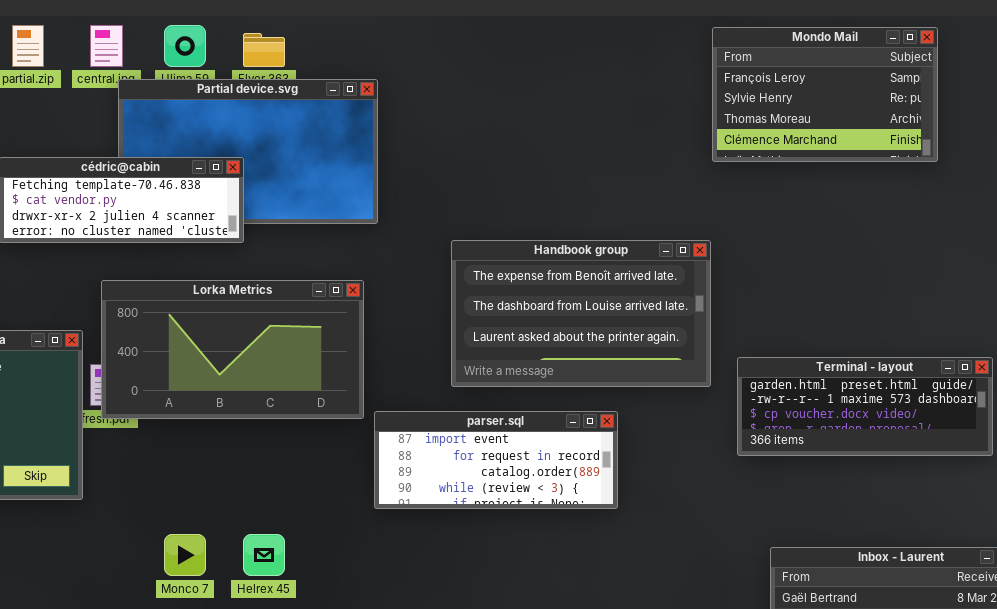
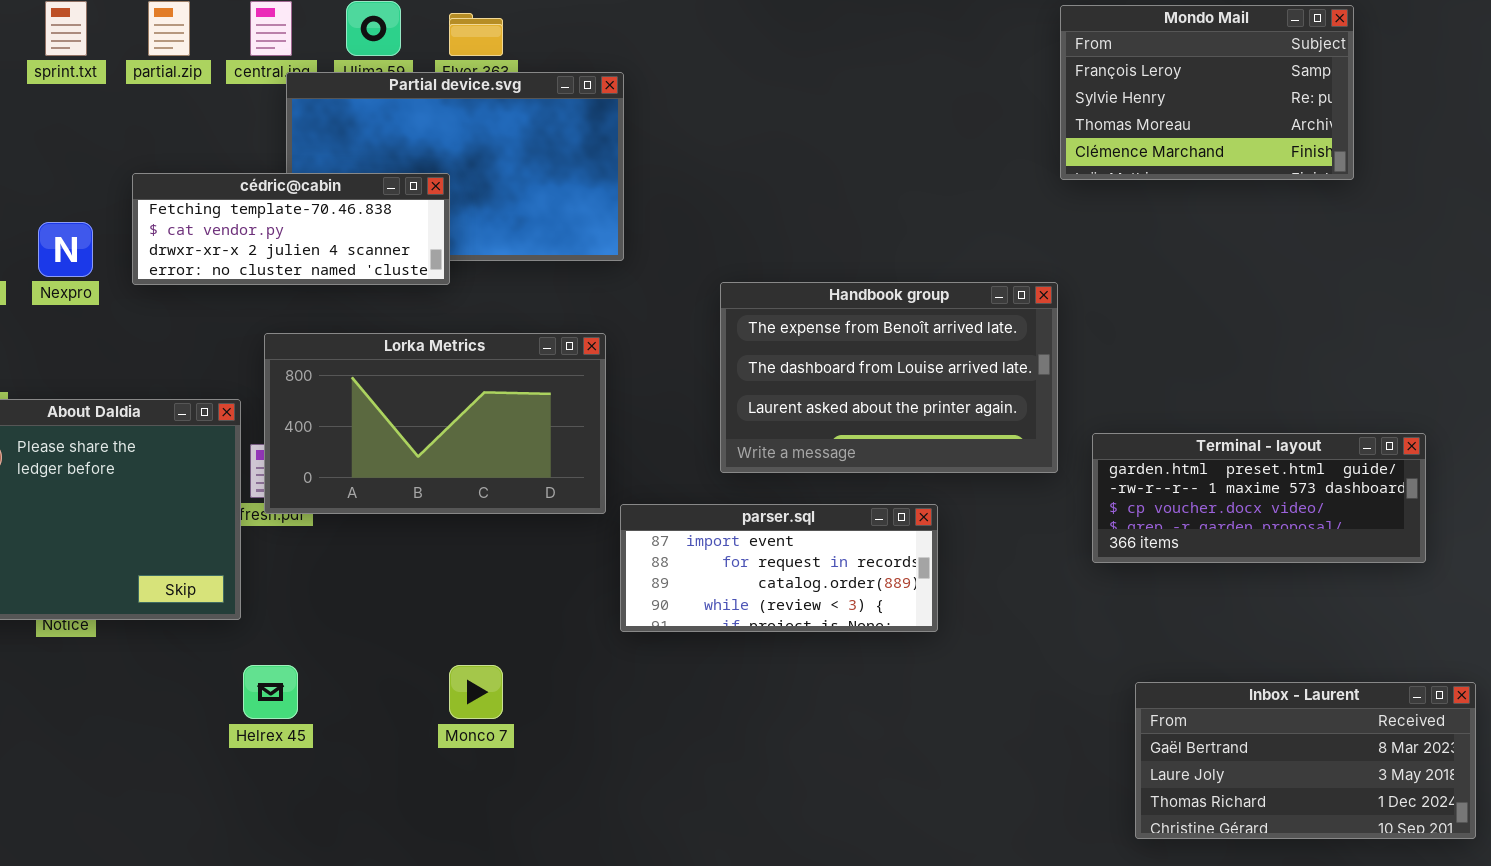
Monco 7: [164,534,206,576] -> [449,665,503,719], moved
Helrex 45: [243,534,285,576] -> [243,665,298,719], moved

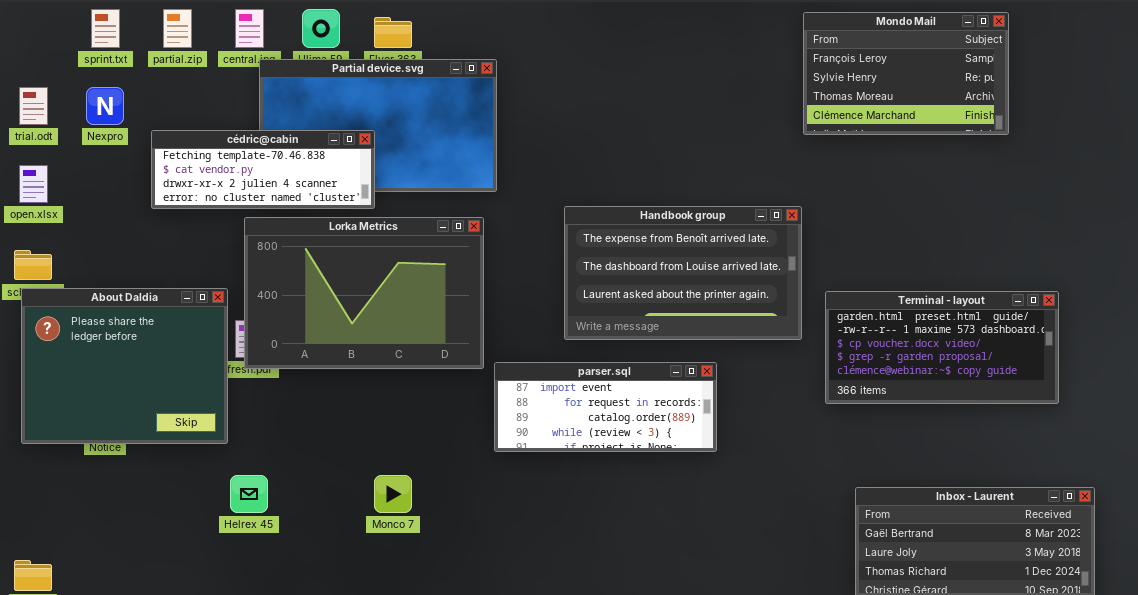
Nexpro: [38,222,93,277] -> [86,87,124,125], moved
Lorka Metrics: [264,333,606,514] -> [244,217,484,369], resized
Terminal - layout: [1092,433,1426,563] -> [825,291,1059,404], resized

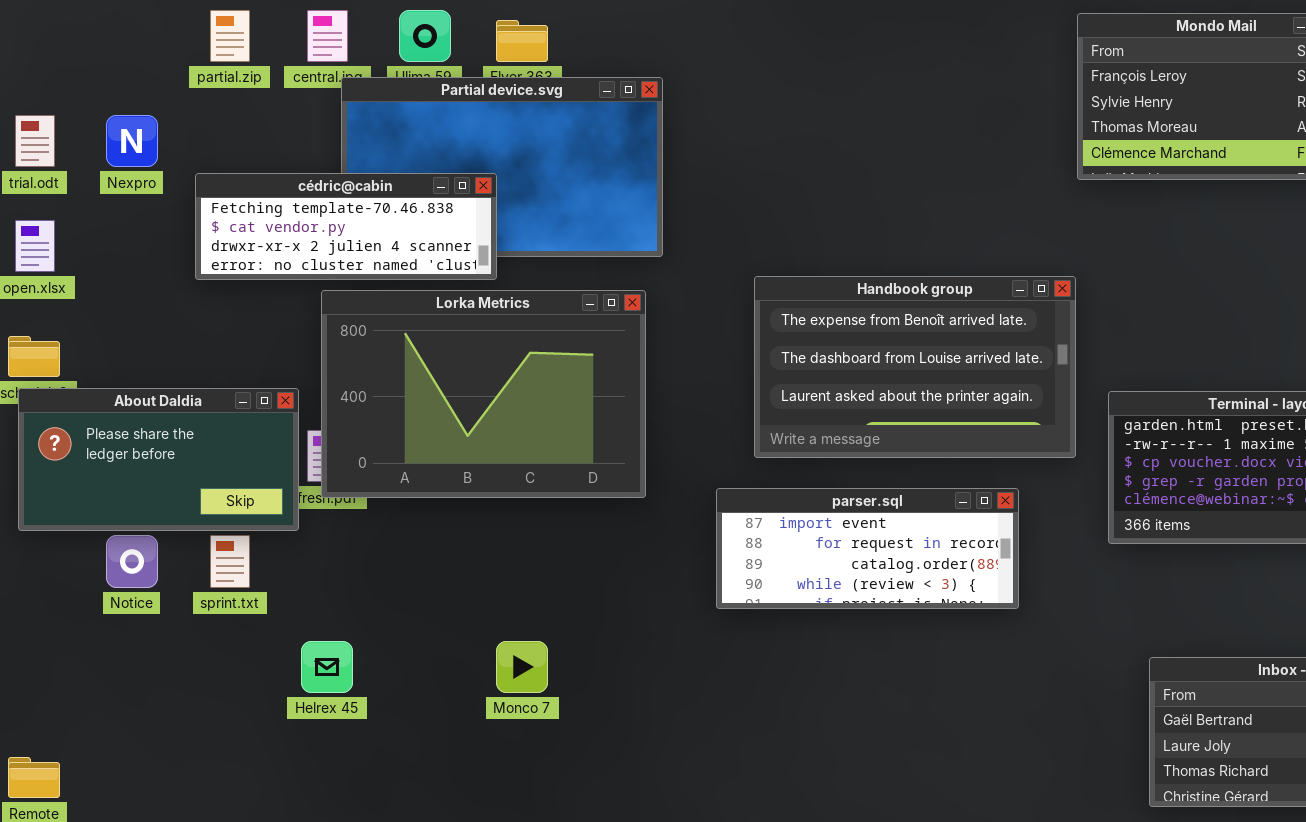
sprint.txt: [91,9,120,48] -> [210,535,250,588], moved
About Daldia: [21,288,228,444] -> [18,388,299,531], resized
parser.sql: [494,362,717,452] -> [716,488,1019,609], moved

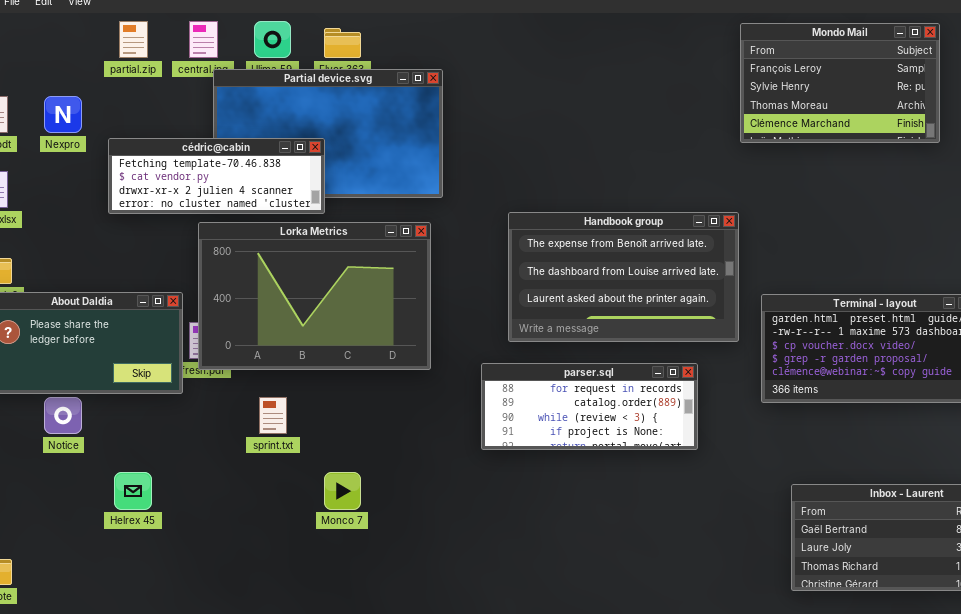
parser.sql: [716,488,1019,609] -> [481,363,698,450], scrolled down 1 row
sprint.txt: [210,535,250,588] -> [259,397,287,434], moved
Helrex 45: [301,641,353,693] -> [114,472,152,510], moved

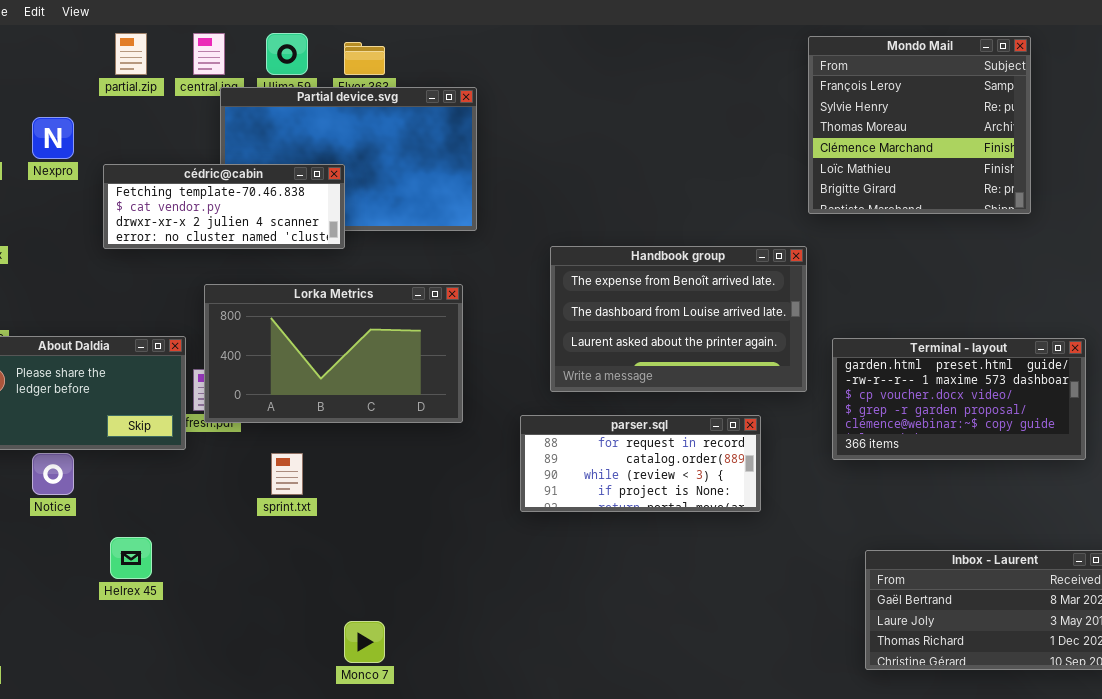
Mondo Mail: [740,23,940,143] -> [808,36,1031,214], resized
Lorka Metrics: [198,222,431,370] -> [204,284,463,423], resized
Monco 7: [324,472,361,510] -> [344,621,385,663], moved

